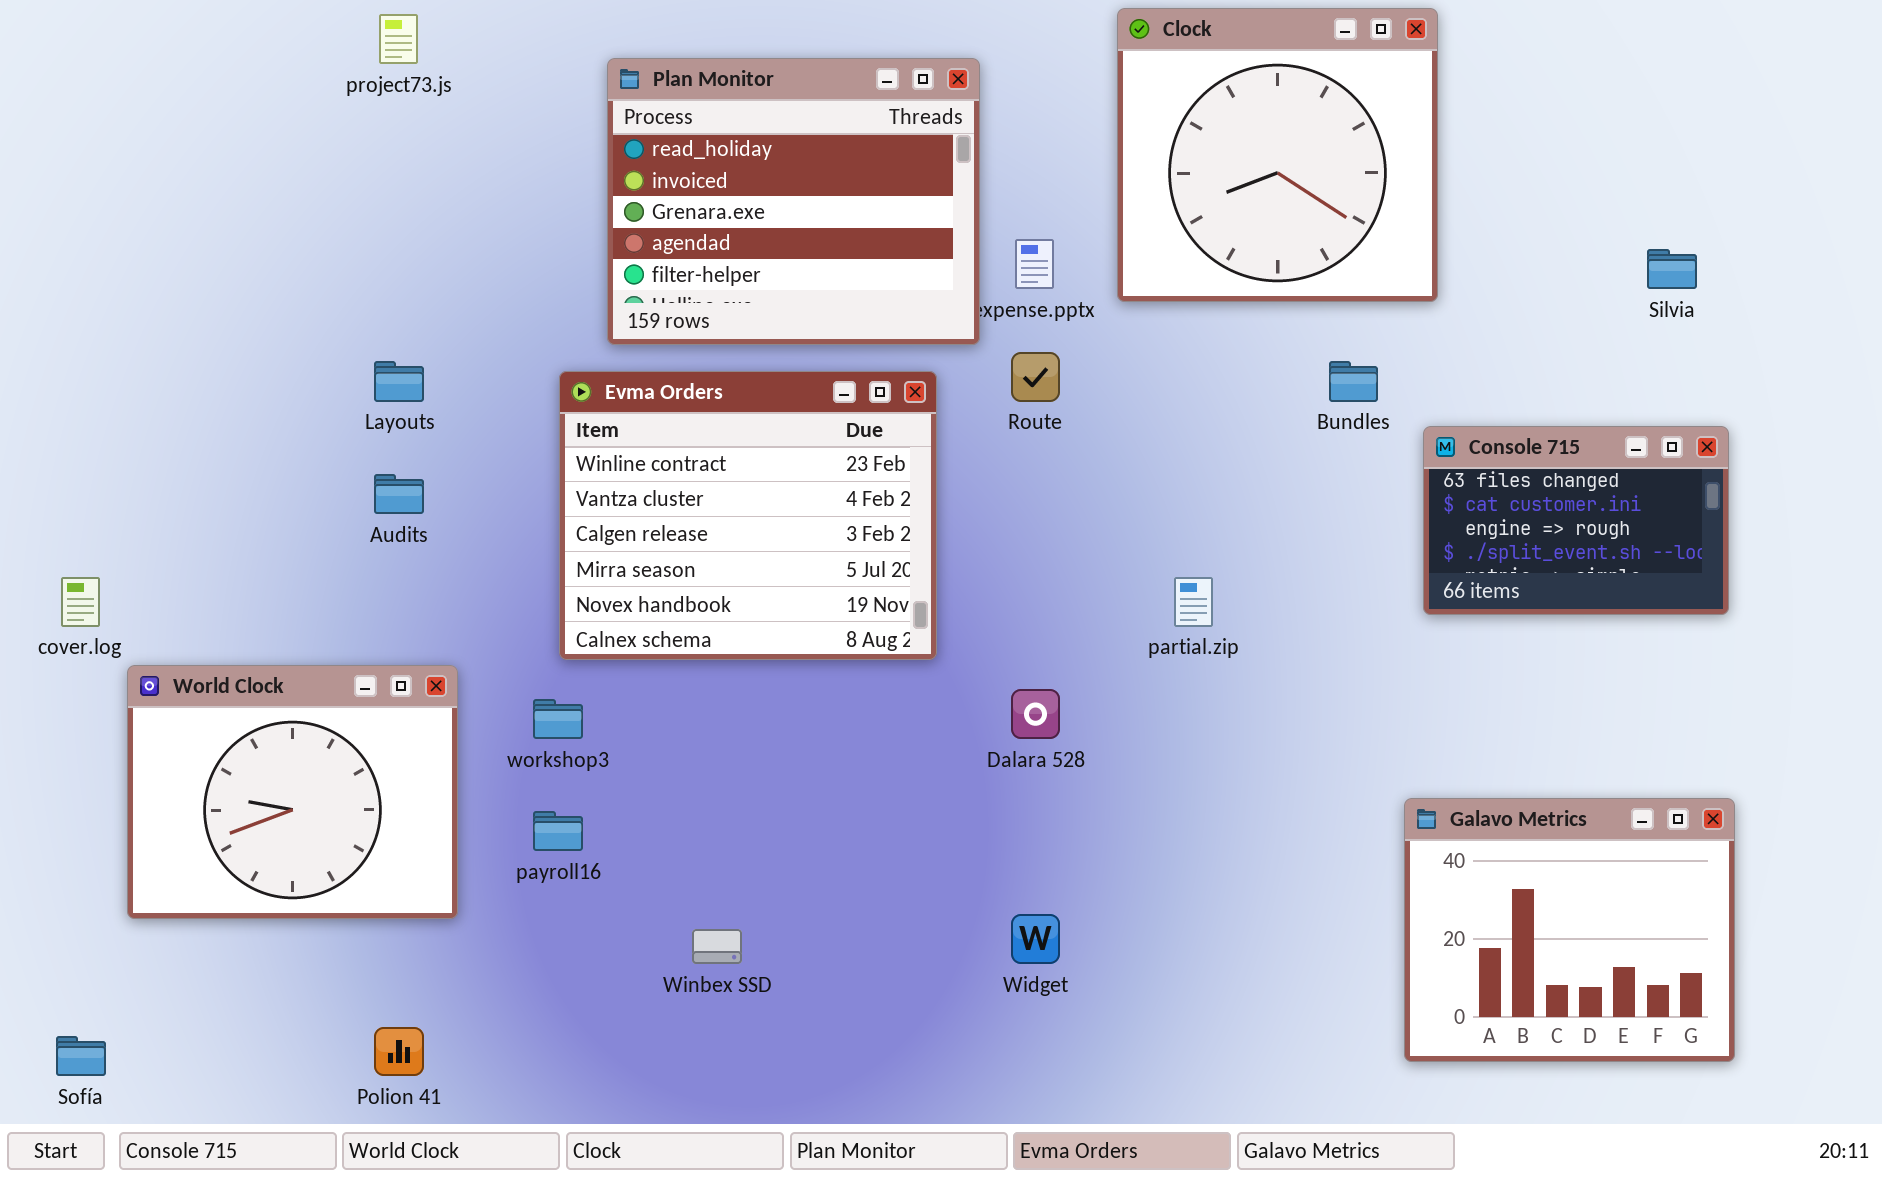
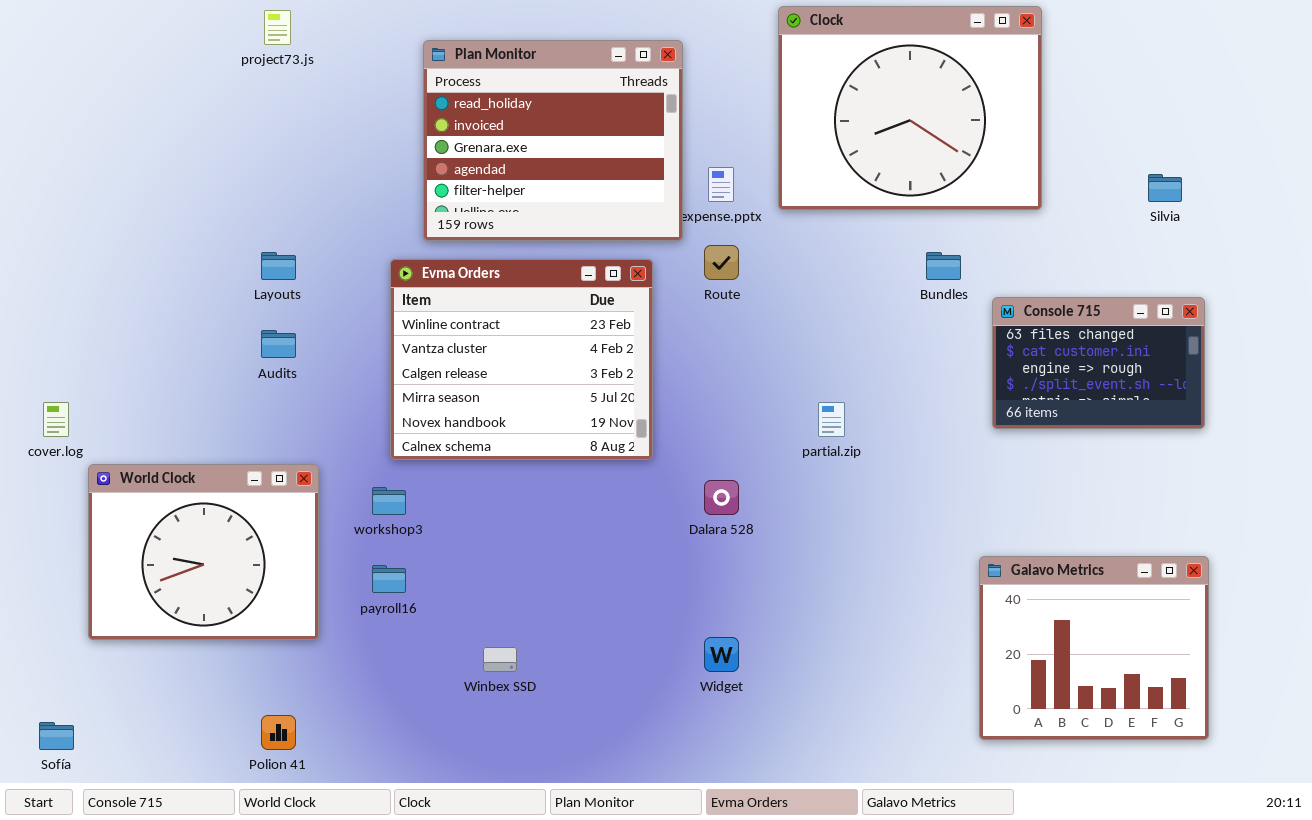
Clock: [1117,8,1438,302] -> [778,6,1042,210], resized

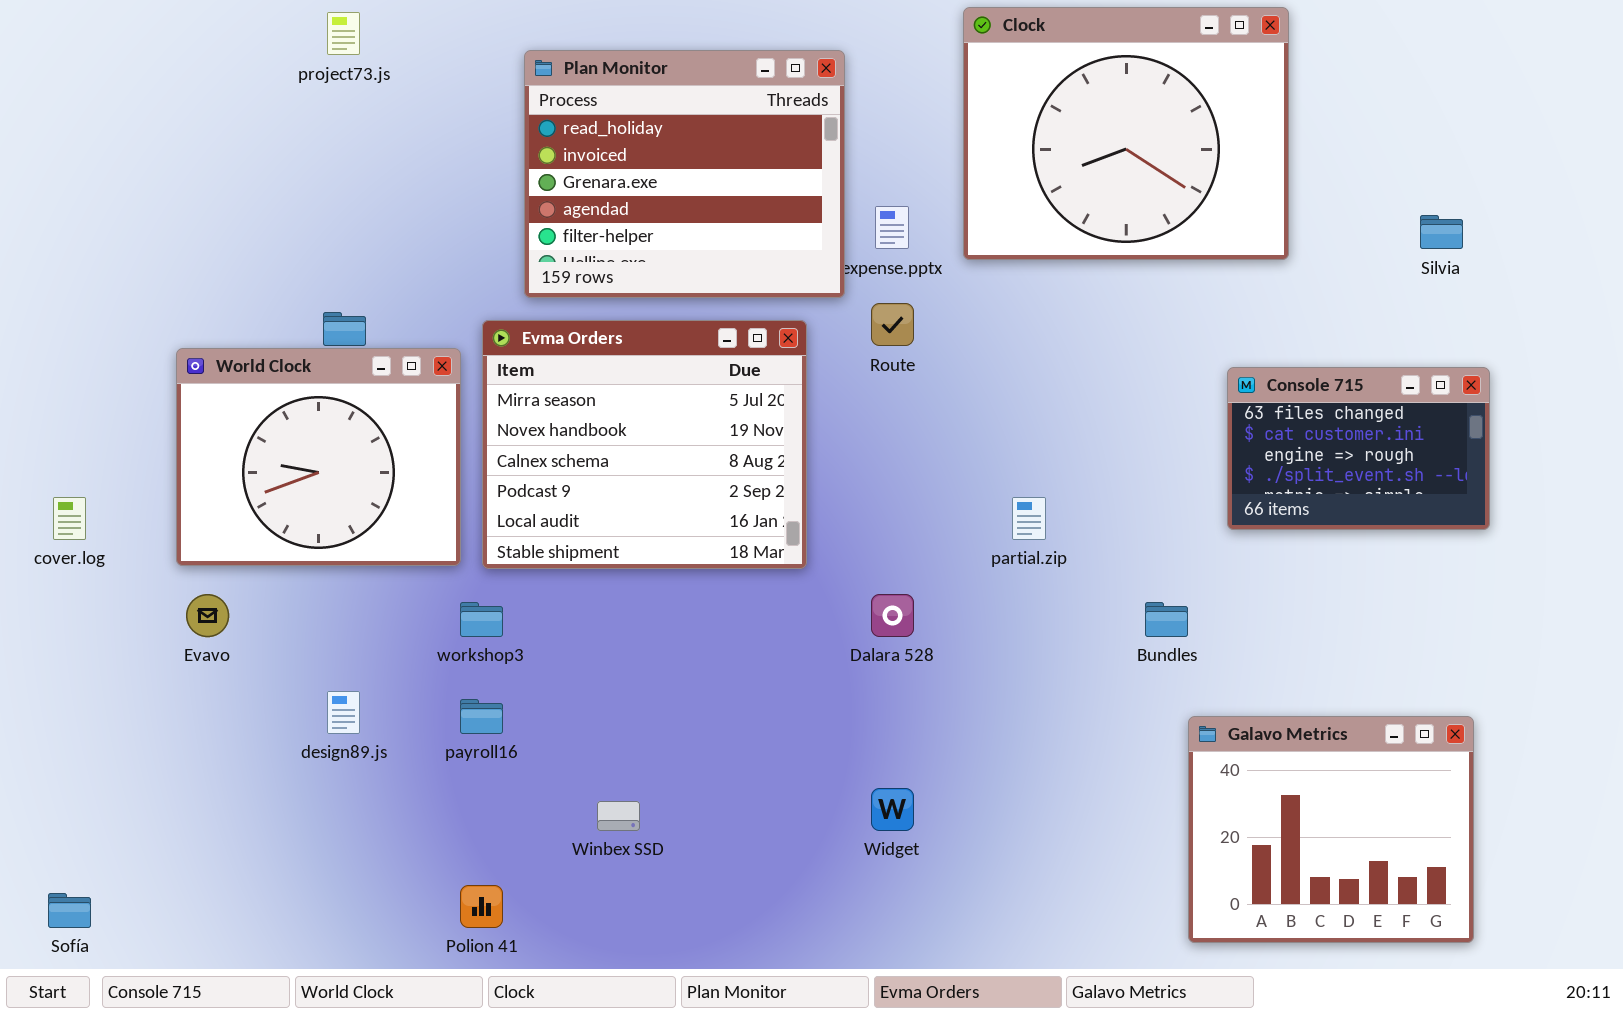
Bundles: [926,252,961,280] -> [1145,602,1188,637], moved
Evma Orders: [390,259,653,460] -> [482,320,807,569], scrolled down 3 rows
World Clock: [88,464,319,640] -> [176,348,461,566], moved
Galavo Metrics: [979,556,1209,740] -> [1188,716,1474,943], moved
Polion 41: [261,715,296,750] -> [460,885,503,928], moved

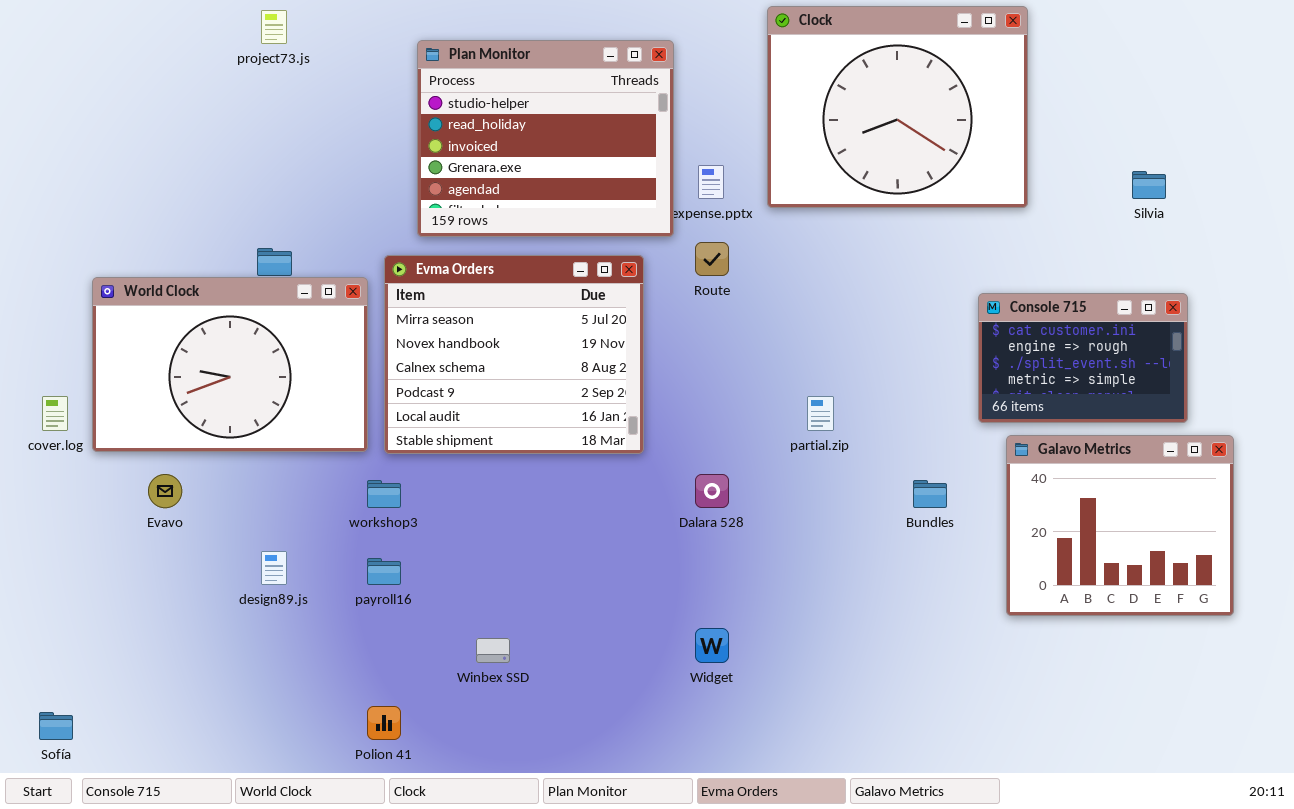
Plan Monitor: [524,50,845,298] -> [417,40,674,237], scrolled up 1 row
World Clock: [176,348,461,566] -> [92,277,368,452], resized
Console 715: [1227,367,1490,530] -> [978,293,1188,423], scrolled down 1 row
Galavo Metrics: [1188,716,1474,943] -> [1006,435,1234,616], moved

